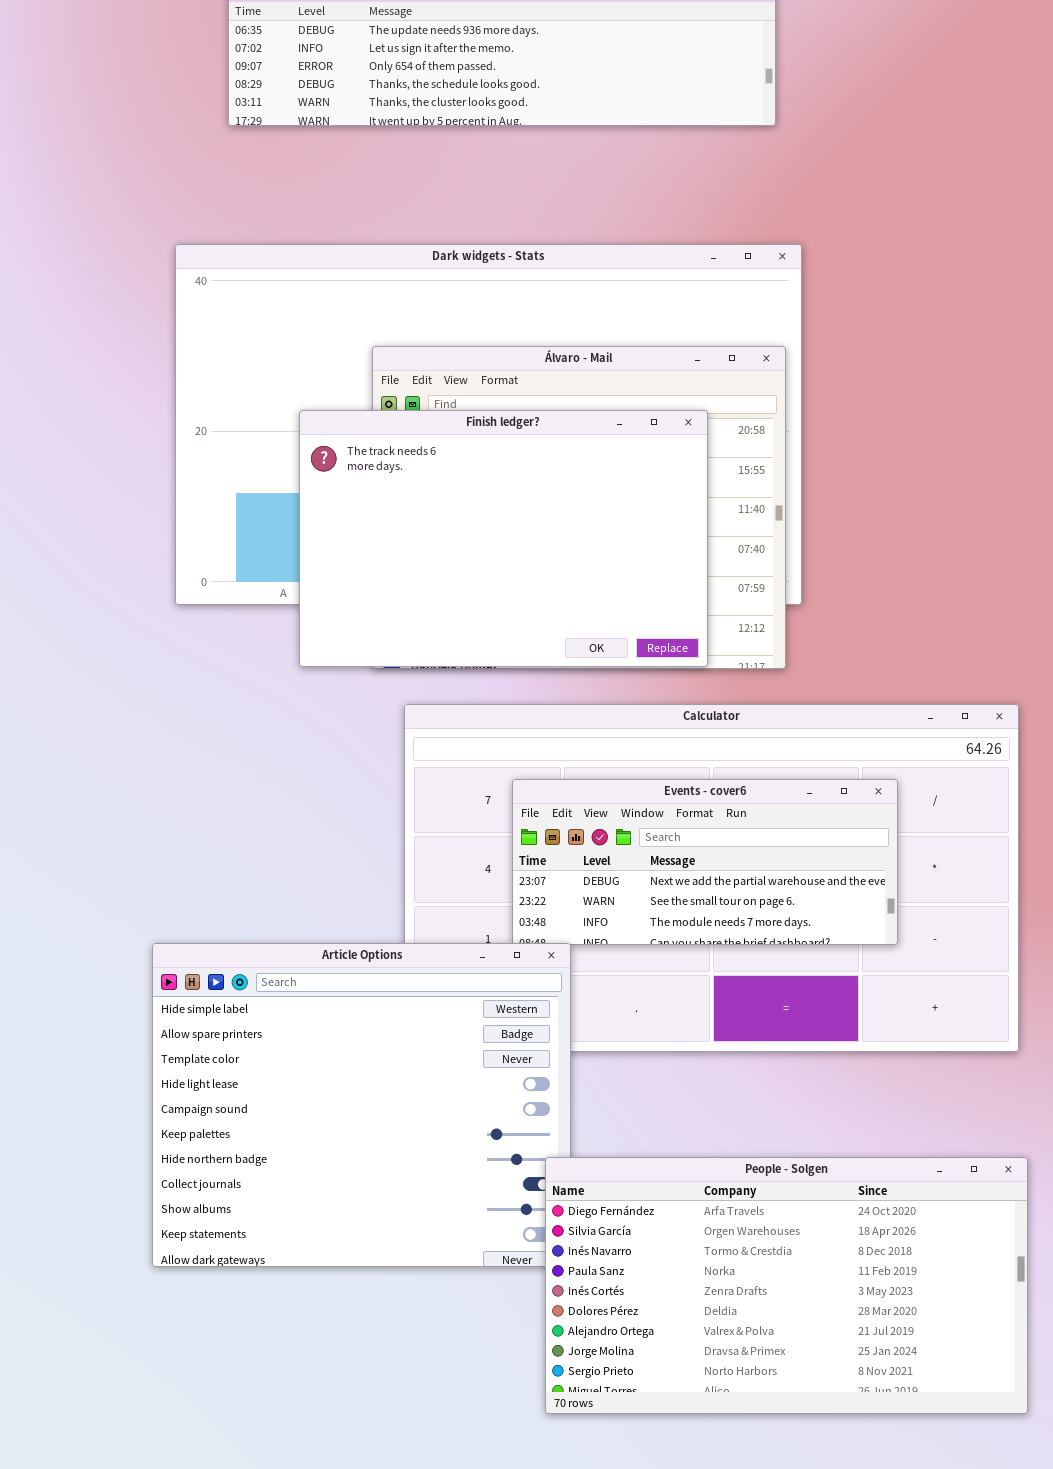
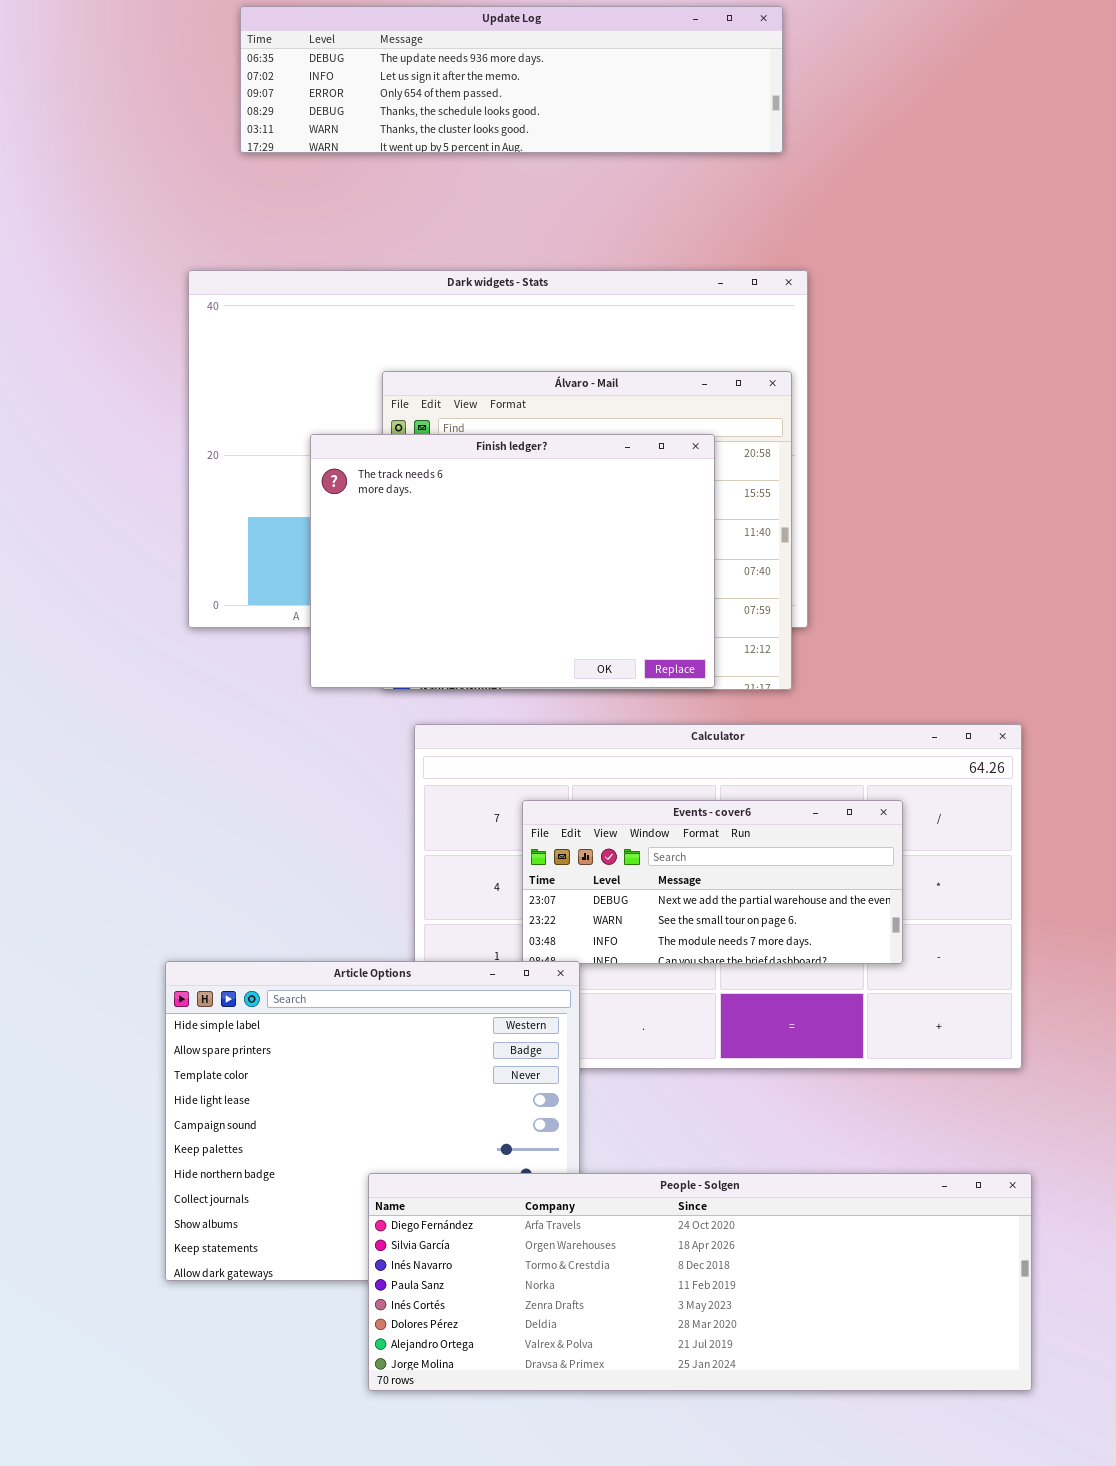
People - Solgen: [545,1157,1028,1414] -> [368,1173,1032,1391], resized

